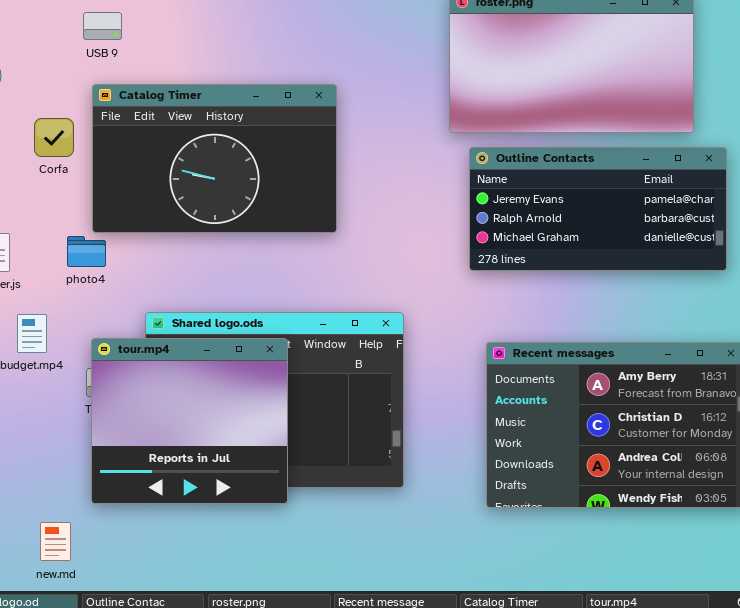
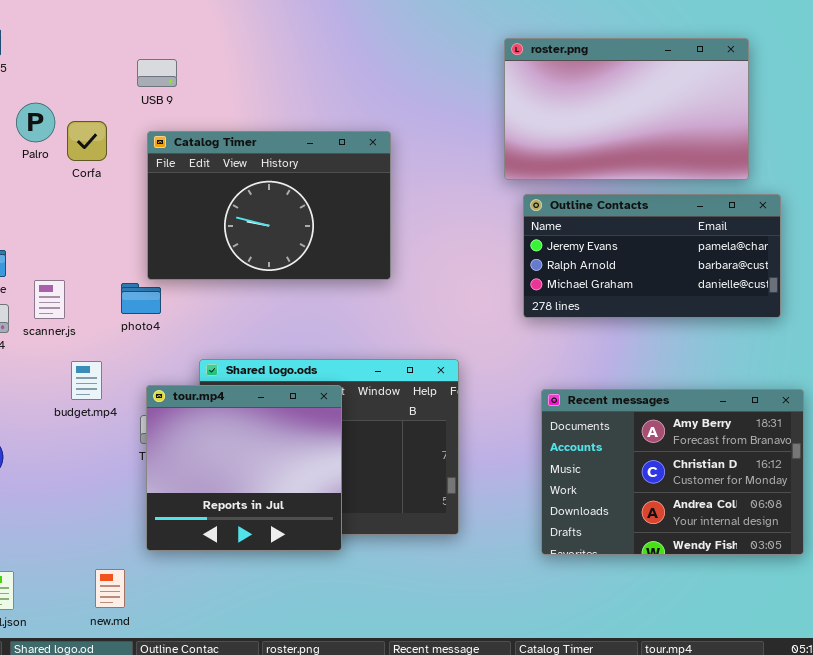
Corfa: [34,118,74,157] -> [67,121,107,161], moved

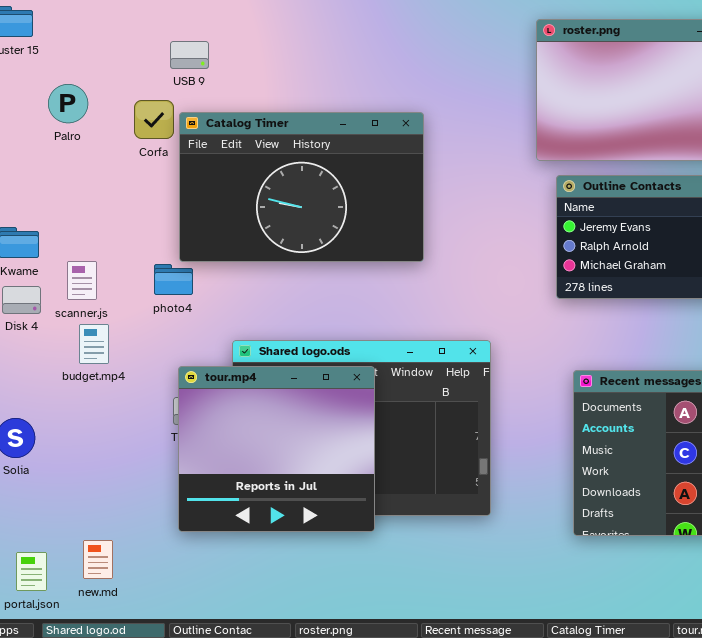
Corfa: [67,121,107,161] -> [134,100,174,139], moved
budget.mp4: [71,361,102,400] -> [79,324,109,364], moved
new.md: [95,569,125,608] -> [83,540,113,579], moved

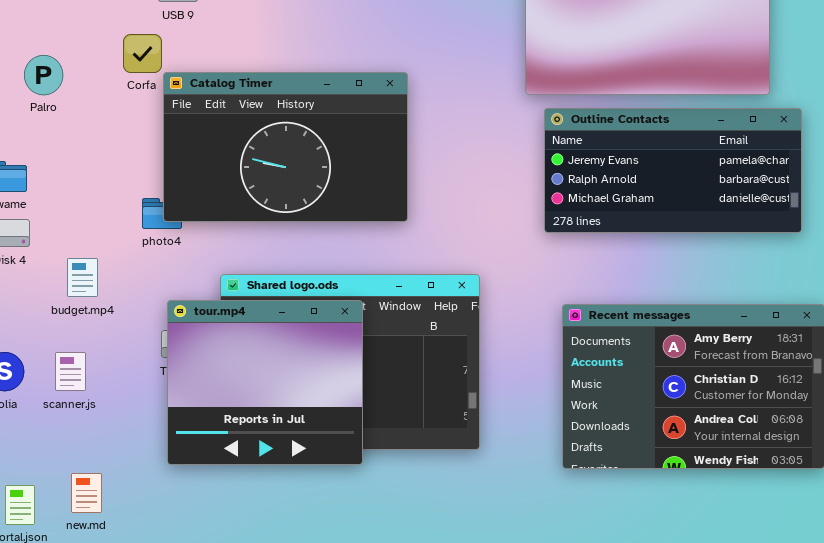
Palro: [48,84,88,123] -> [24,55,63,95], moved
Catalog Timer: [179,112,424,262] -> [163,72,408,222], moved
scanner.js: [67,261,97,300] -> [55,352,86,391], moved

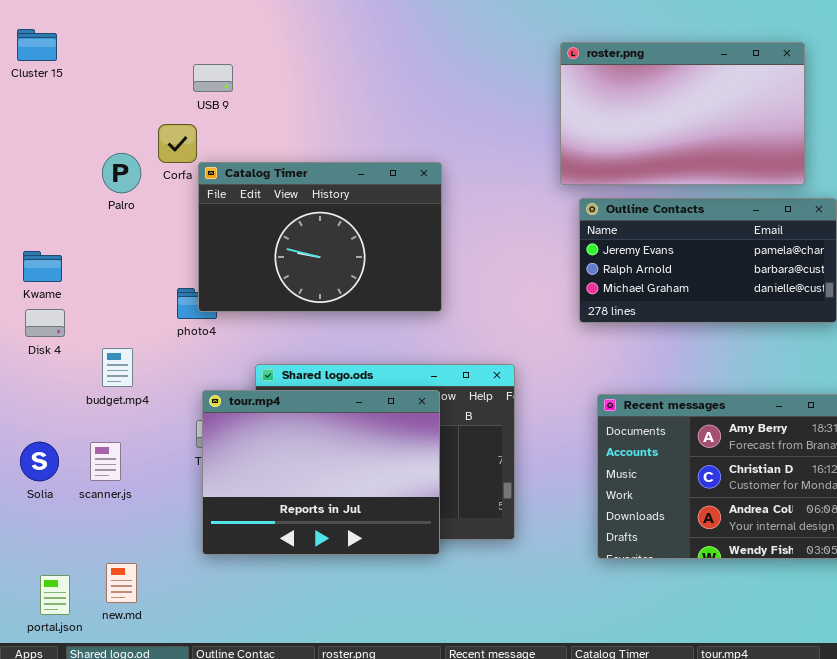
Palro: [24,55,63,95] -> [102,153,141,193], moved
tour.mp4: [167,300,363,465] -> [202,390,440,555], resized

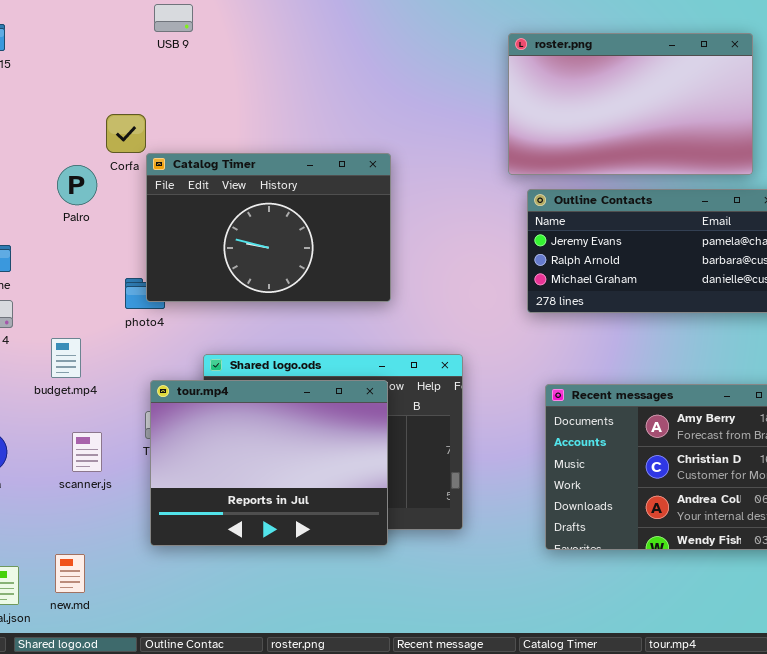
USB 9: [193,64,233,92] -> [154,4,193,32], moved
Palro: [102,153,141,193] -> [57,165,97,205], moved
scanner.js: [90,442,121,481] -> [72,432,102,472], moved

